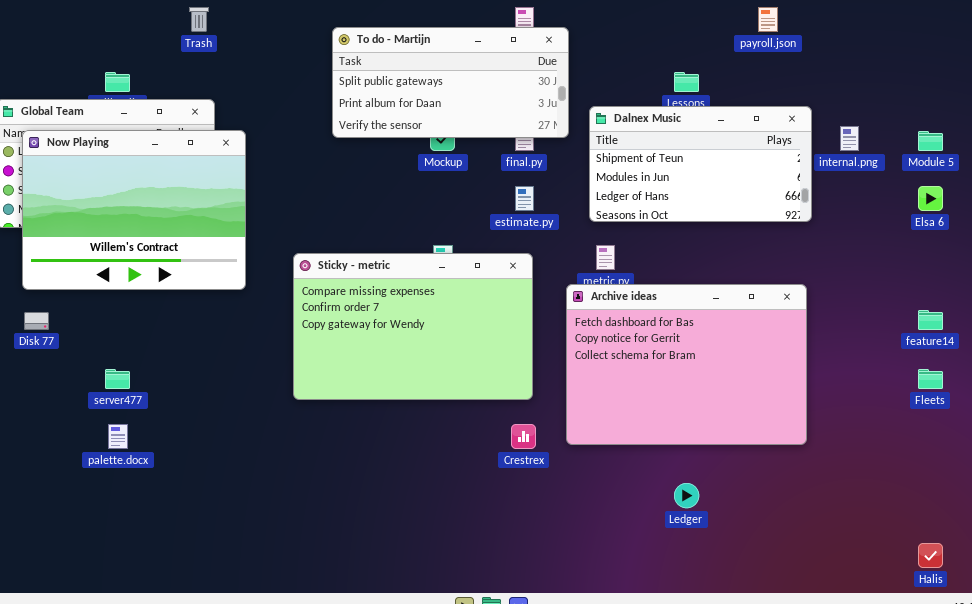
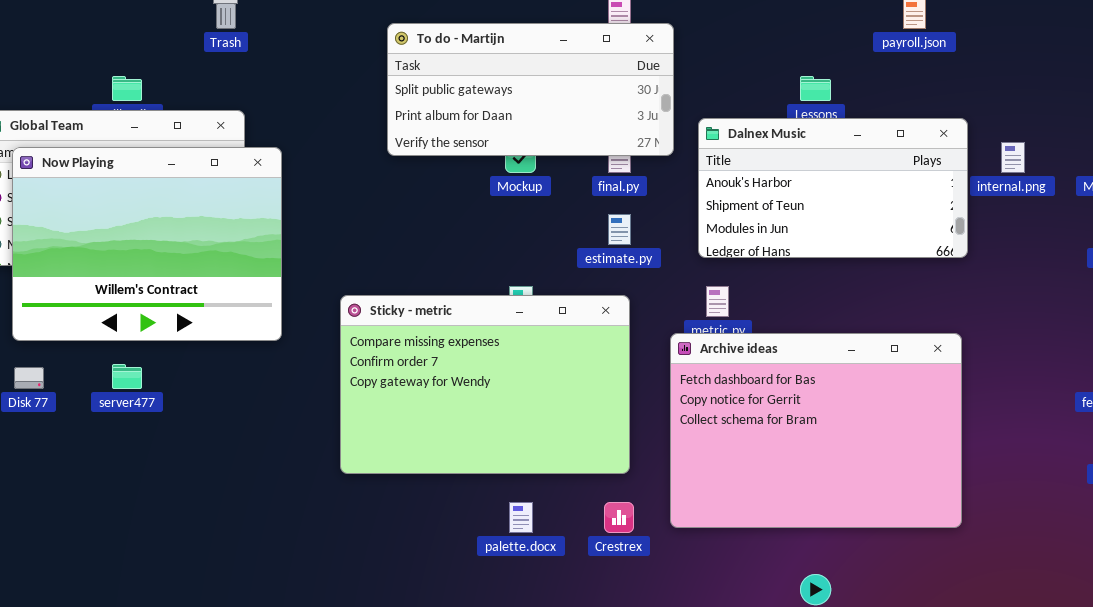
Dalnex Music: [589,106,812,222] -> [698,118,968,258], scrolled up 1 row
server477: [105,369,130,389] -> [112,364,142,389], moved
palette.docx: [108,424,128,449] -> [509,502,533,533], moved

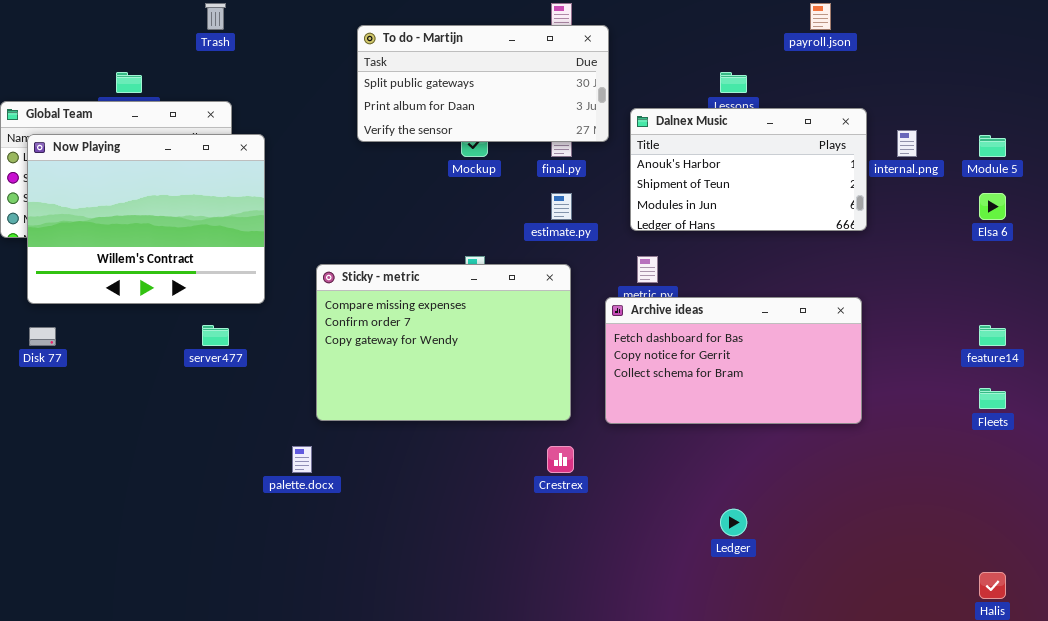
Archive ideas: [670,333,962,528] -> [605,297,862,424], resized
server477: [112,364,142,389] -> [202,325,229,346], moved
palette.docx: [509,502,533,533] -> [292,446,312,473], moved

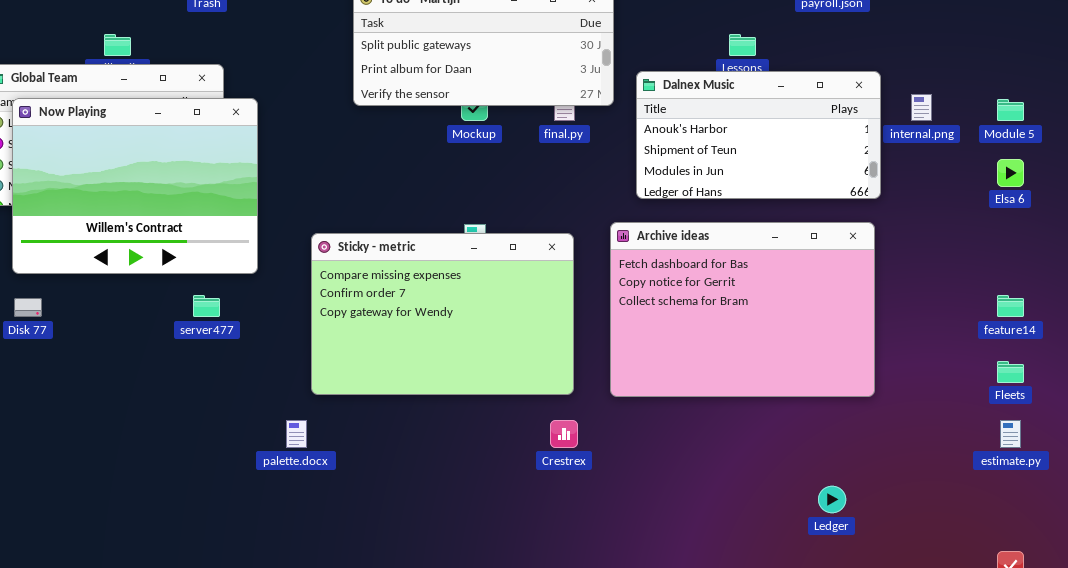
estimate.py: [551,193,572,220] -> [1000,420,1021,448], moved
Archive ideas: [605,297,862,424] -> [610,222,875,397], resized
Ledger: [720,509,747,536] -> [818,486,846,513], moved

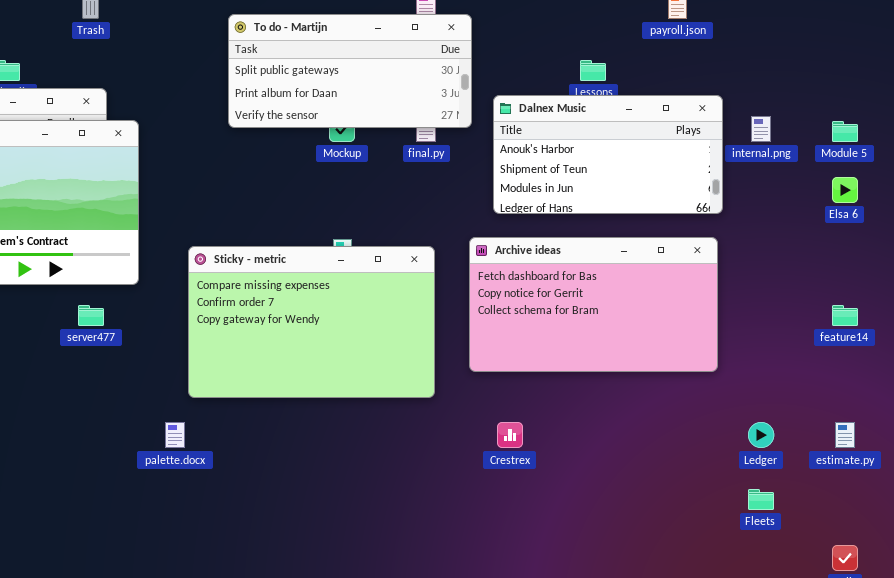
Archive ideas: [610,222,875,397] -> [469,237,718,372], resized
Fleets: [997,361,1024,383] -> [748,489,774,510], moved
Crestrex: [550,420,578,448] -> [497,422,523,448], moved
Ledger: [818,486,846,513] -> [748,422,774,448], moved

